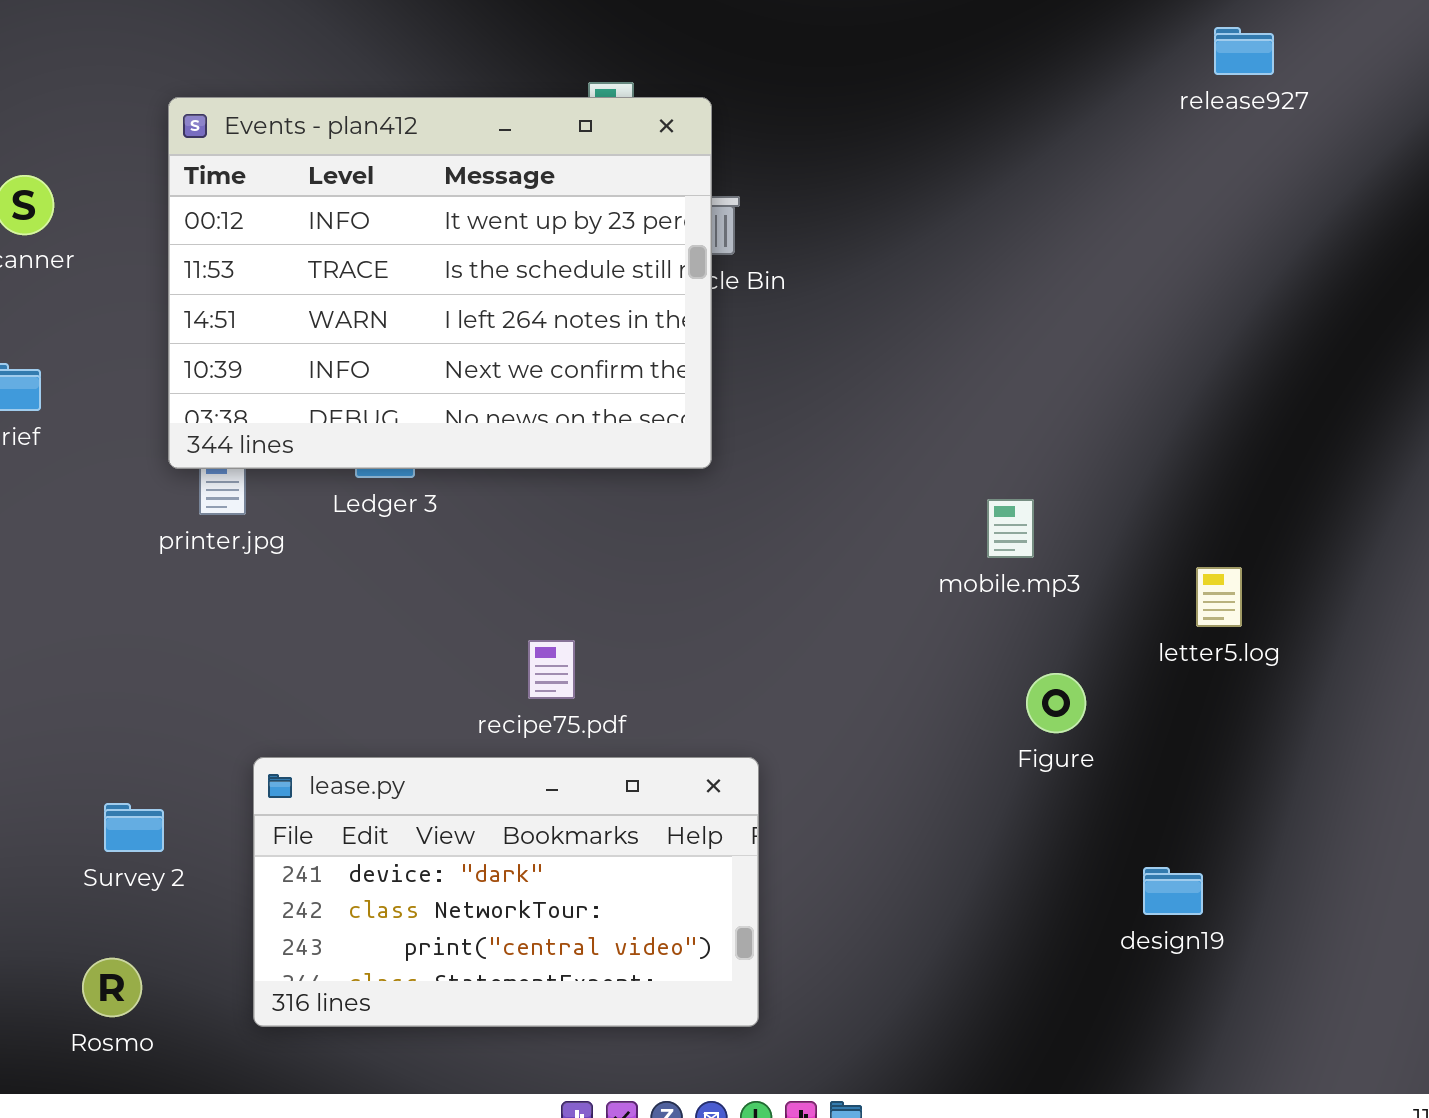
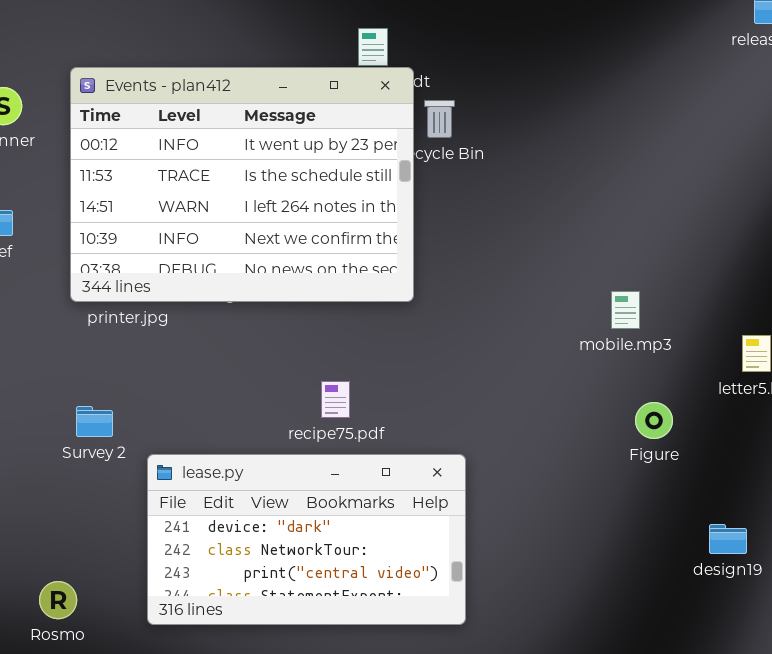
Events - plan412: [168,97,712,469] -> [70,67,414,302], moved
Survey 2: [104,803,164,852] -> [76,406,113,437], moved

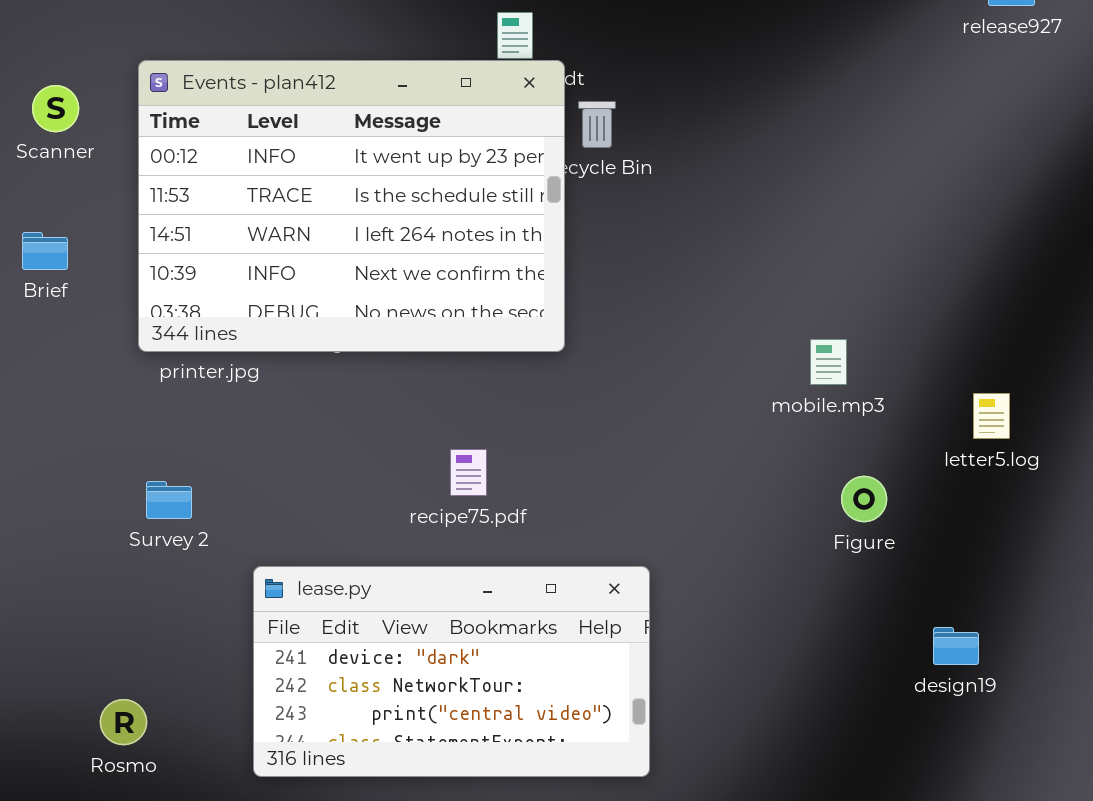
lease.py: [147,454,466,625] -> [253,566,650,777], moved

